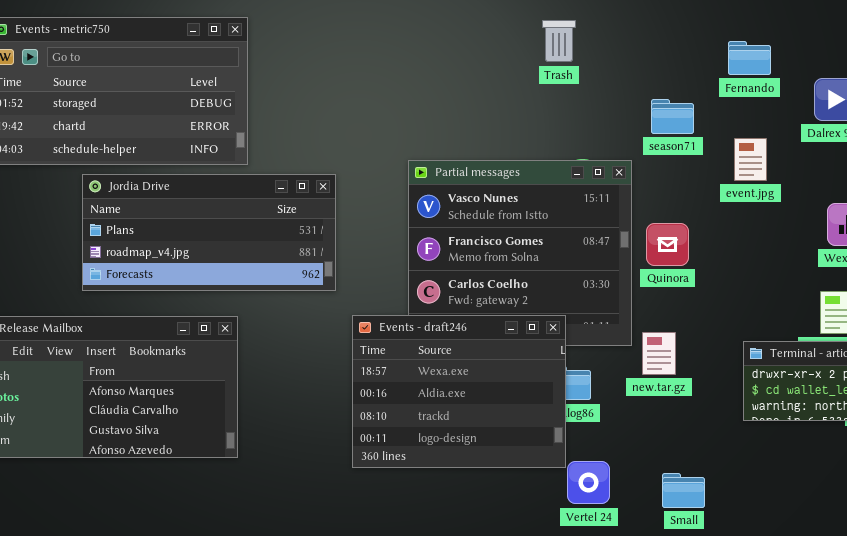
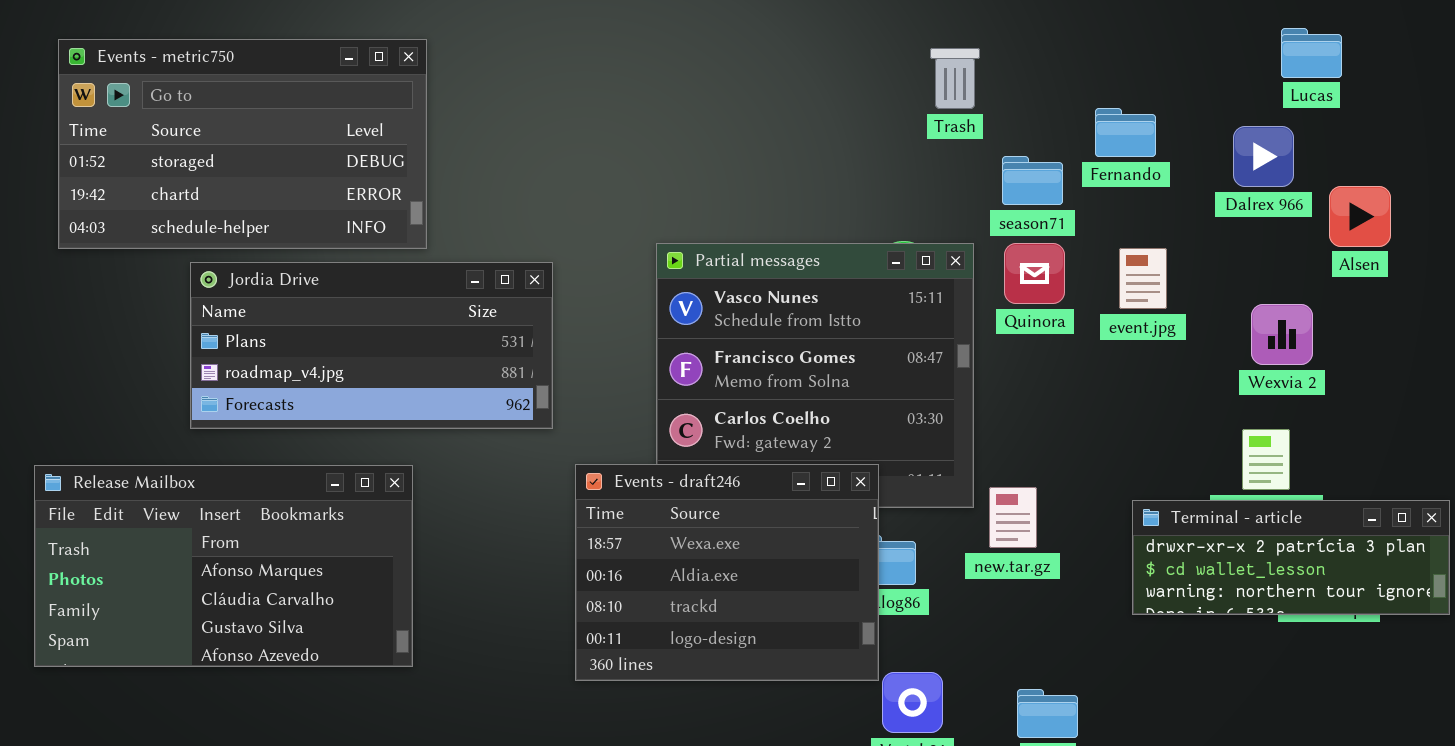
Trash: [542,20,576,62] -> [930,48,980,109], moved
Fernando: [728,41,771,75] -> [1095,108,1156,157], moved
event.jpg: [734,138,767,181] -> [1119,248,1167,309], moved
Quinora: [646,223,689,266] -> [1004,243,1065,304], moved

